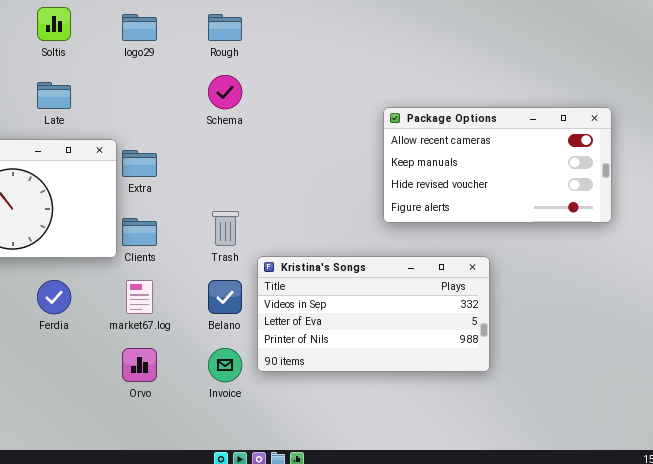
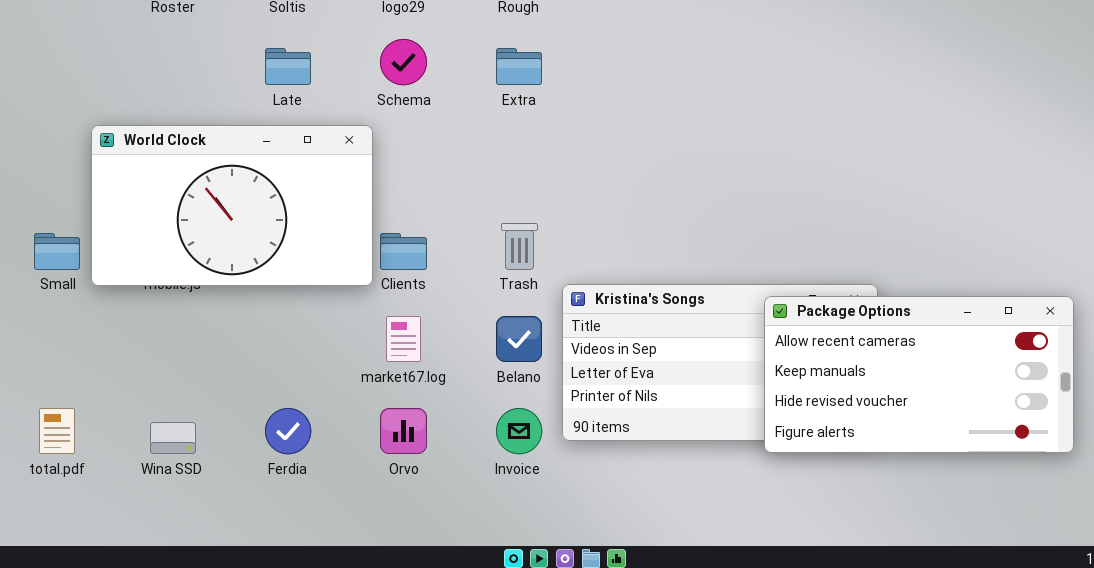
Schema: [208,75,242,109] -> [380,39,427,85], moved
Package Options: [383,107,612,223] -> [764,296,1074,453], moved
Extra: [122,150,157,177] -> [496,48,542,85], moved
Ferdia: [37,280,71,314] -> [265,408,311,454], moved

